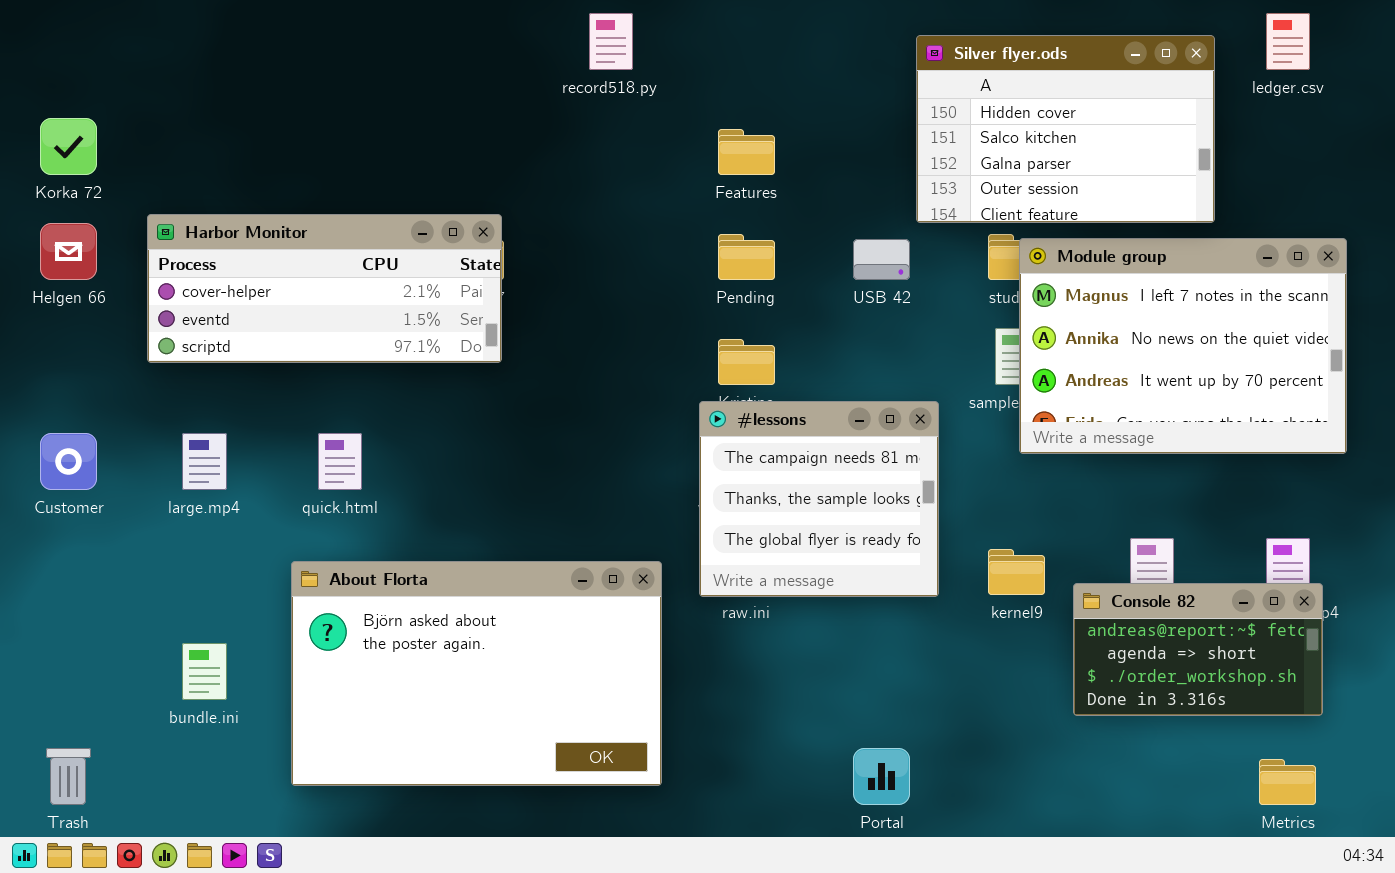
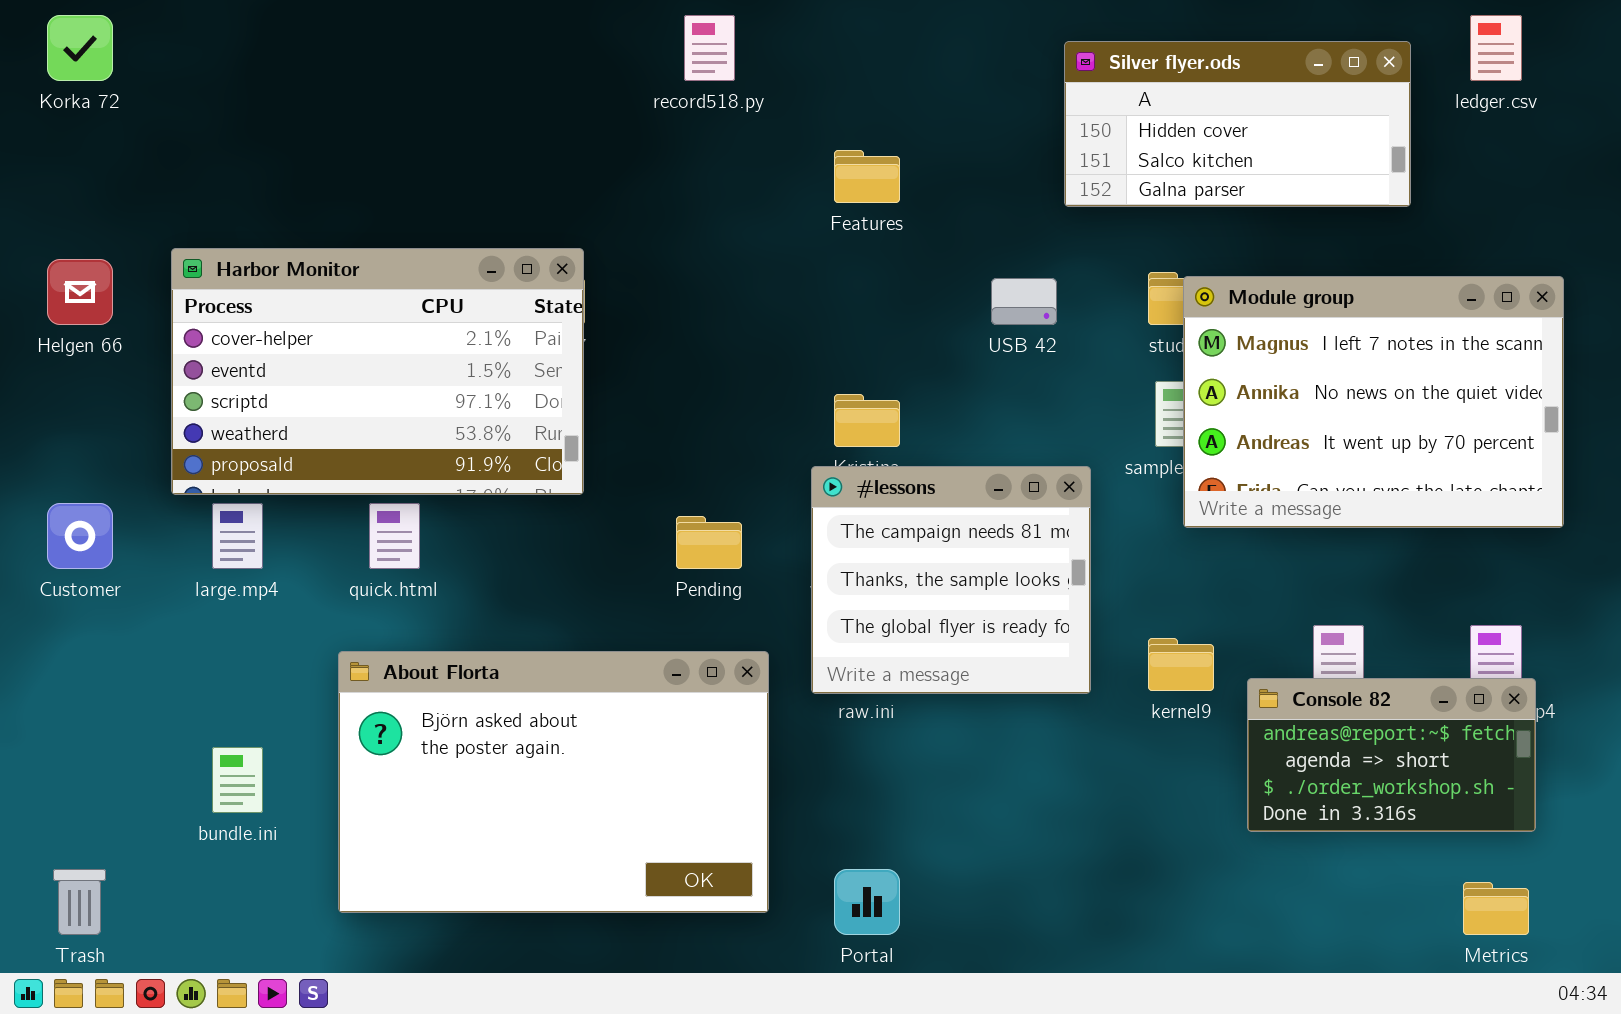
Silver flyer.ods: [916,35,1215,223] -> [1064,41,1411,207], resized
Korka 72: [40,118,97,175] -> [47,15,113,81], moved
Harbor Monitor: [147,214,502,363] -> [171,248,584,495], resized
Pending: [718,234,775,280] -> [676,516,742,569], moved
Portal: [853,748,910,805] -> [834,869,900,935], moved

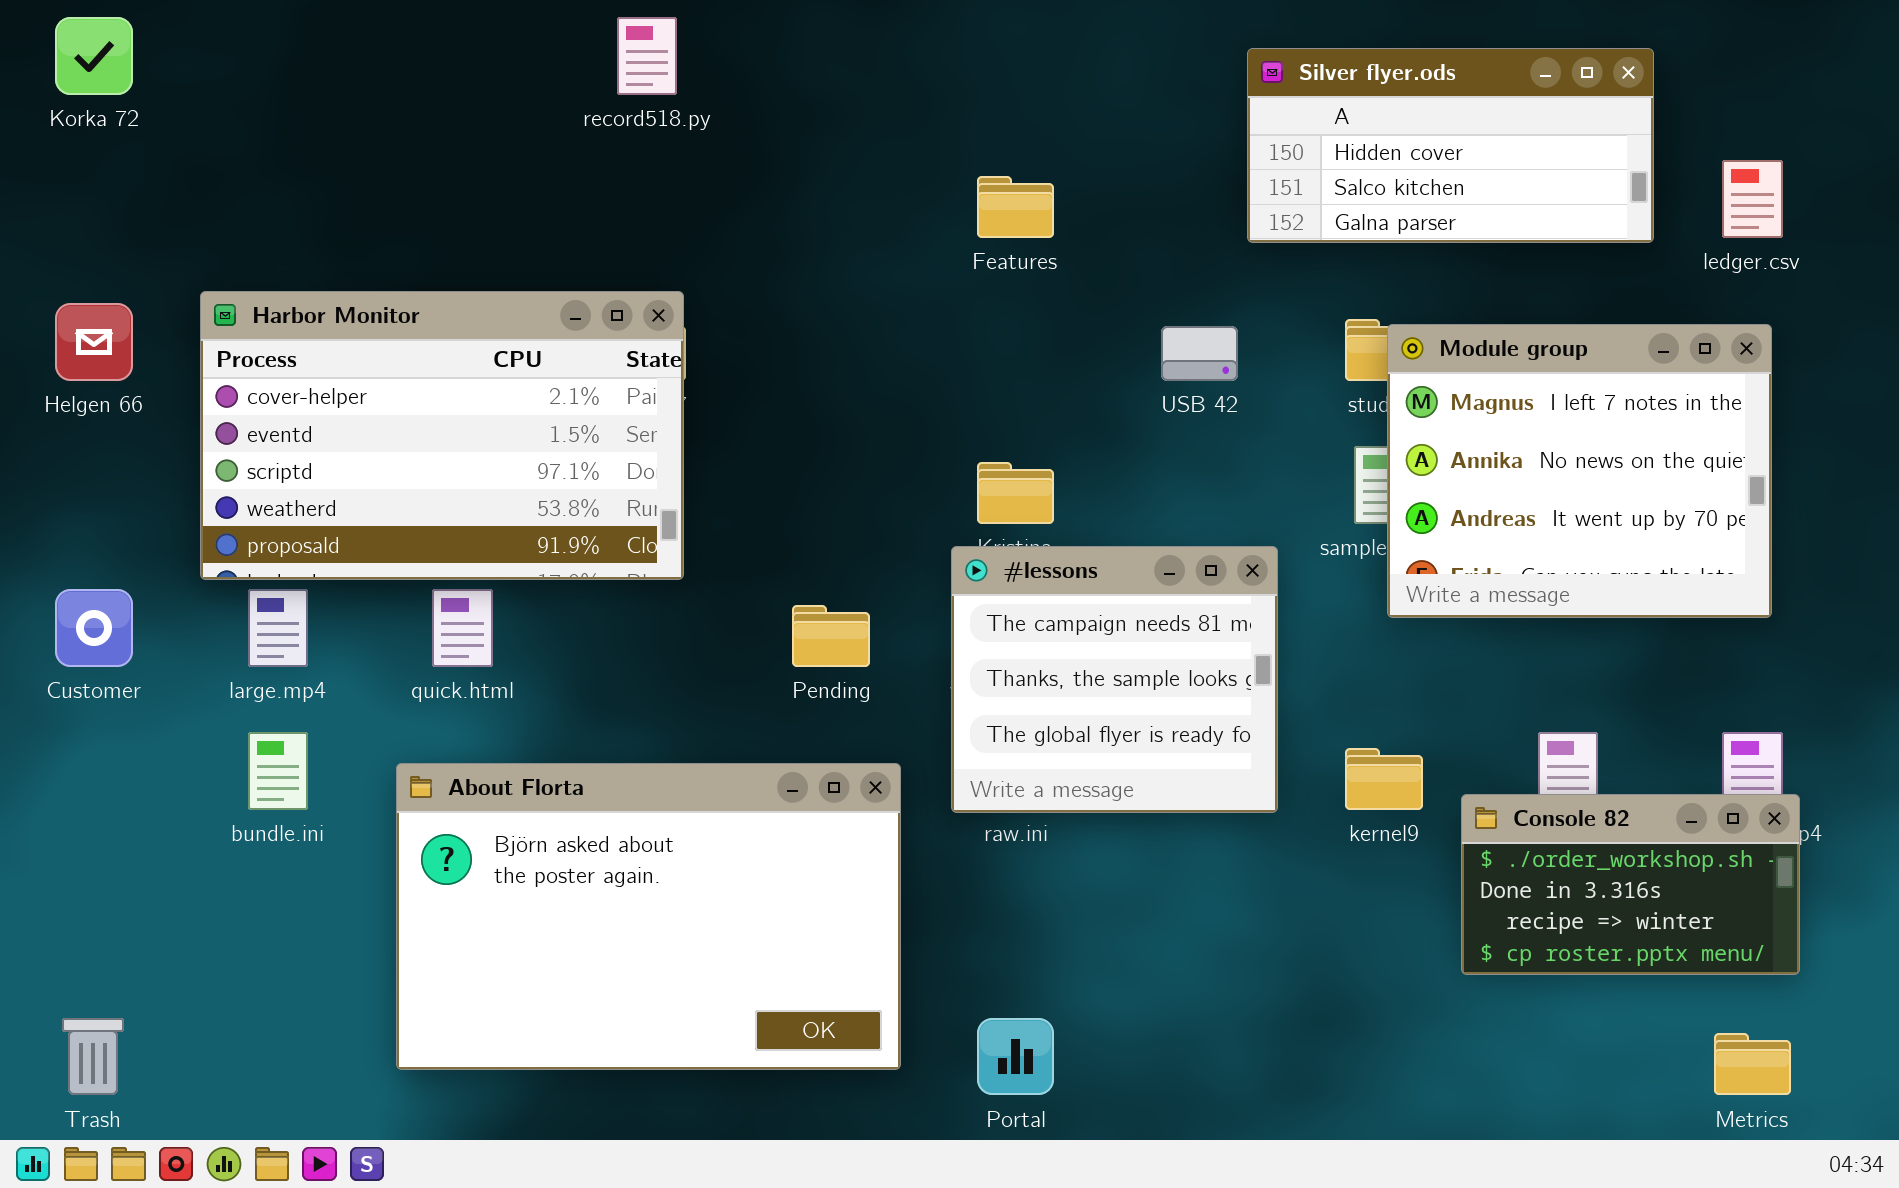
record518.py: [684,15,735,81] -> [617,17,677,95], moved
ledger.csv: [1470,15,1522,81] -> [1722,160,1783,238], moved
Module group: [1183,276,1564,528] -> [1387,324,1772,618], resized
Console 82: [1247,678,1536,832] -> [1461,794,1800,975], scrolled down 2 rows
bundle.ini: [212,747,263,813] -> [248,732,308,810], moved

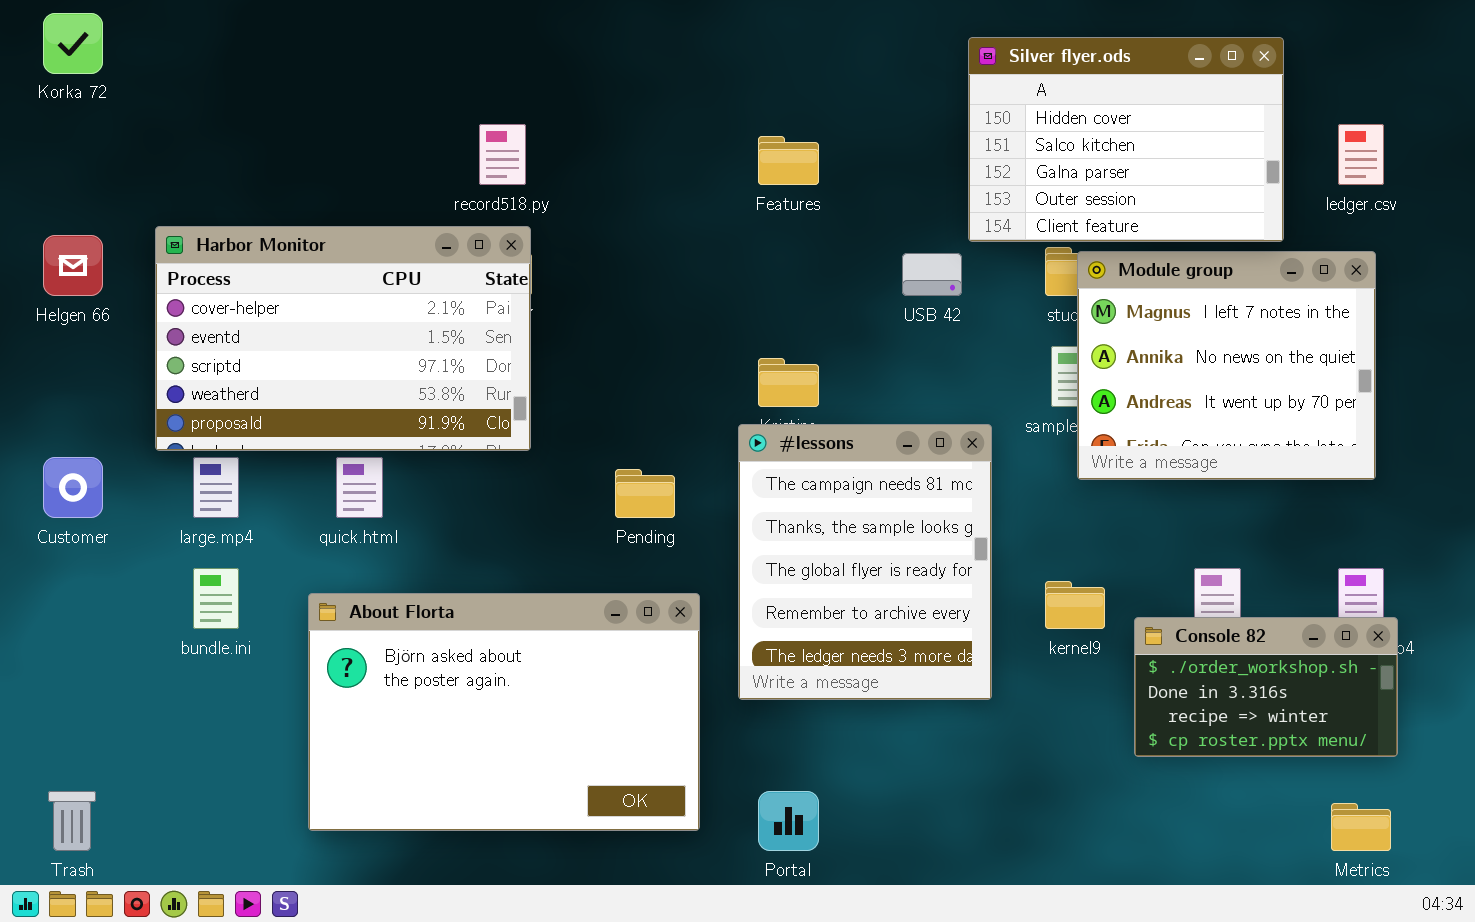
record518.py: [617,17,677,95] -> [479,124,526,185], moved
Silver flyer.ods: [1247,48,1654,243] -> [968,37,1284,242], resized
#lessons: [951,546,1278,813] -> [738,424,992,700], resized

